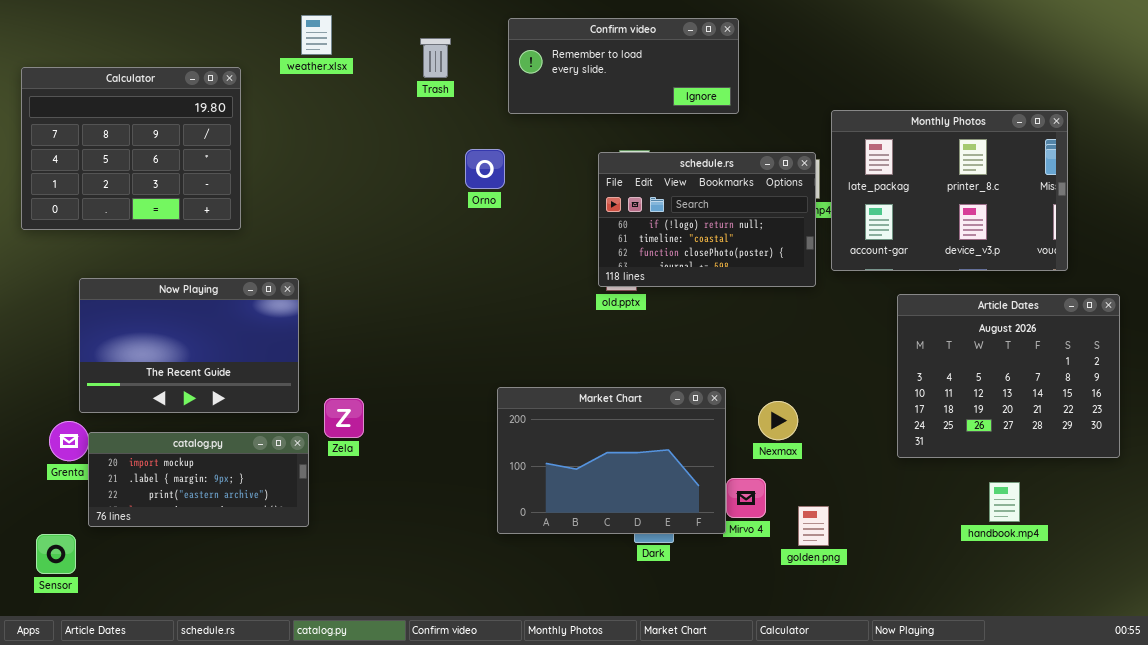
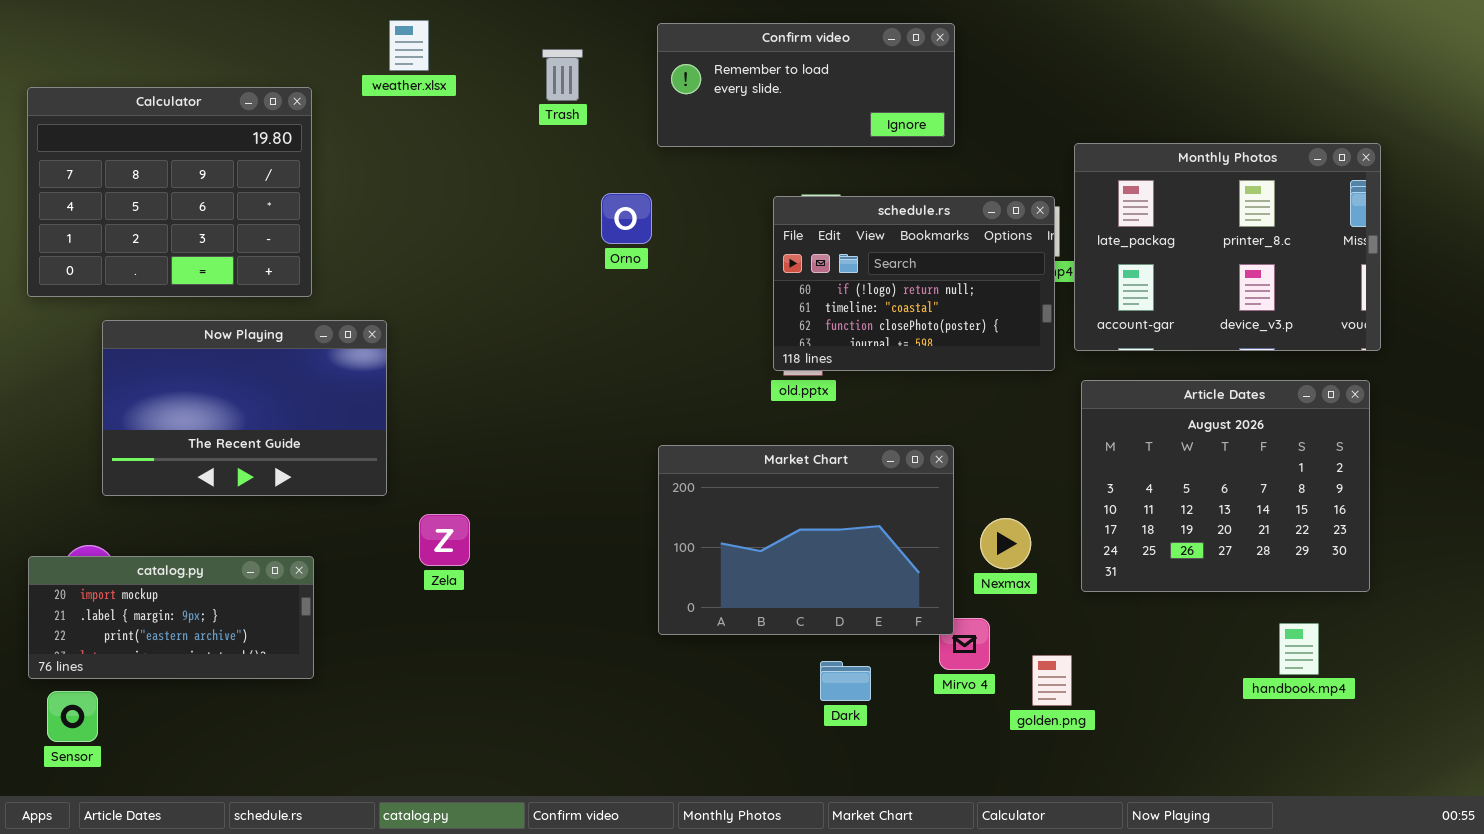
Now Playing: [79,278,299,413] -> [102,320,387,496], moved
Article Dates: [897,294,1120,458] -> [1081,380,1370,592], moved
Market Chart: [497,387,726,534] -> [658,445,954,635], moved
catalog.py: [88,432,309,527] -> [28,556,314,679], moved

